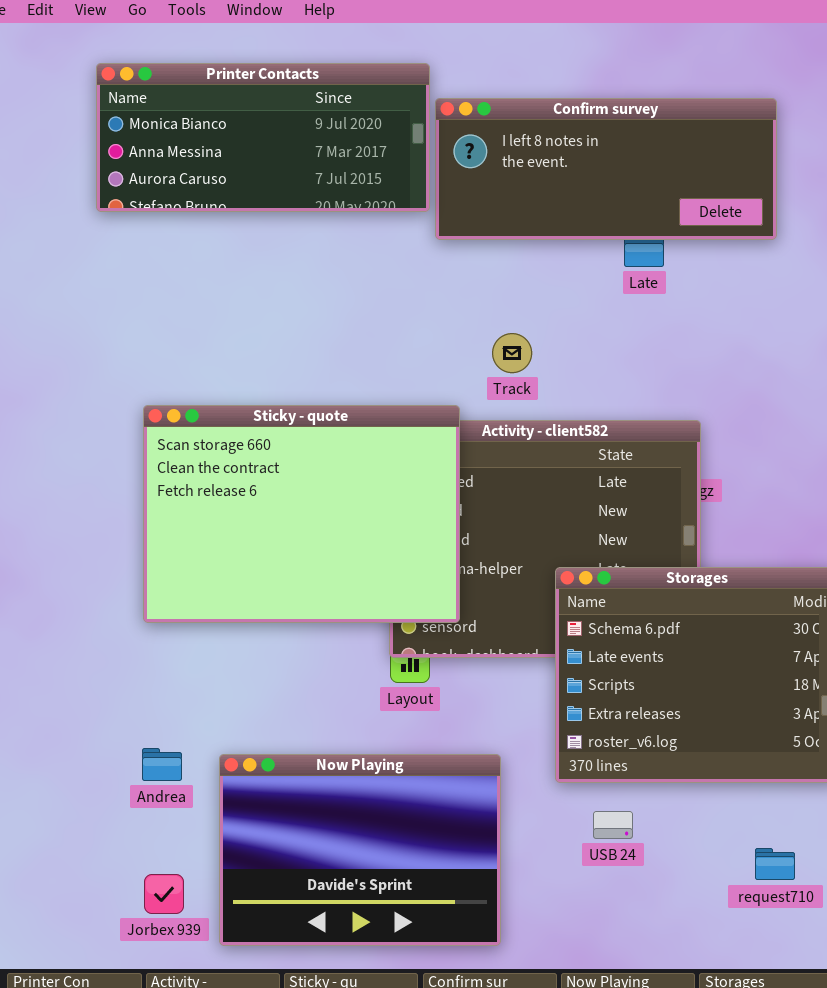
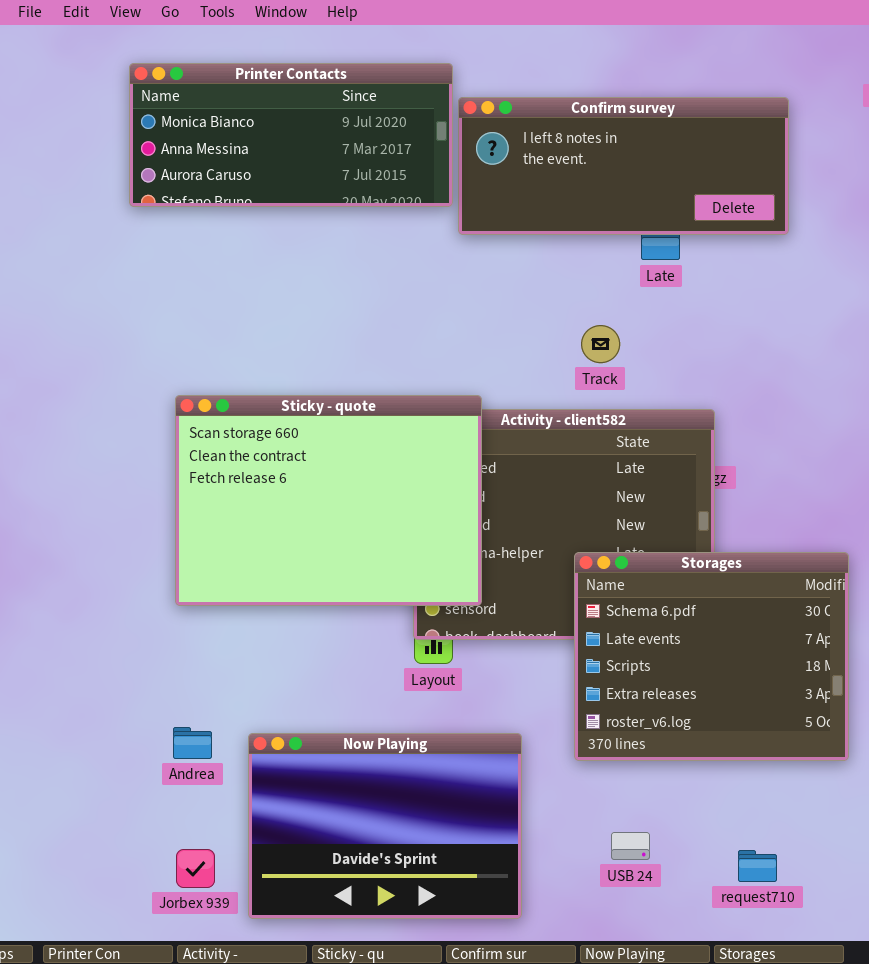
Track: [492,333,532,373] -> [581,325,620,363], moved
USB 24: [593,811,633,839] -> [611,832,650,860], moved
request710: [755,848,795,880] -> [738,850,777,882], moved

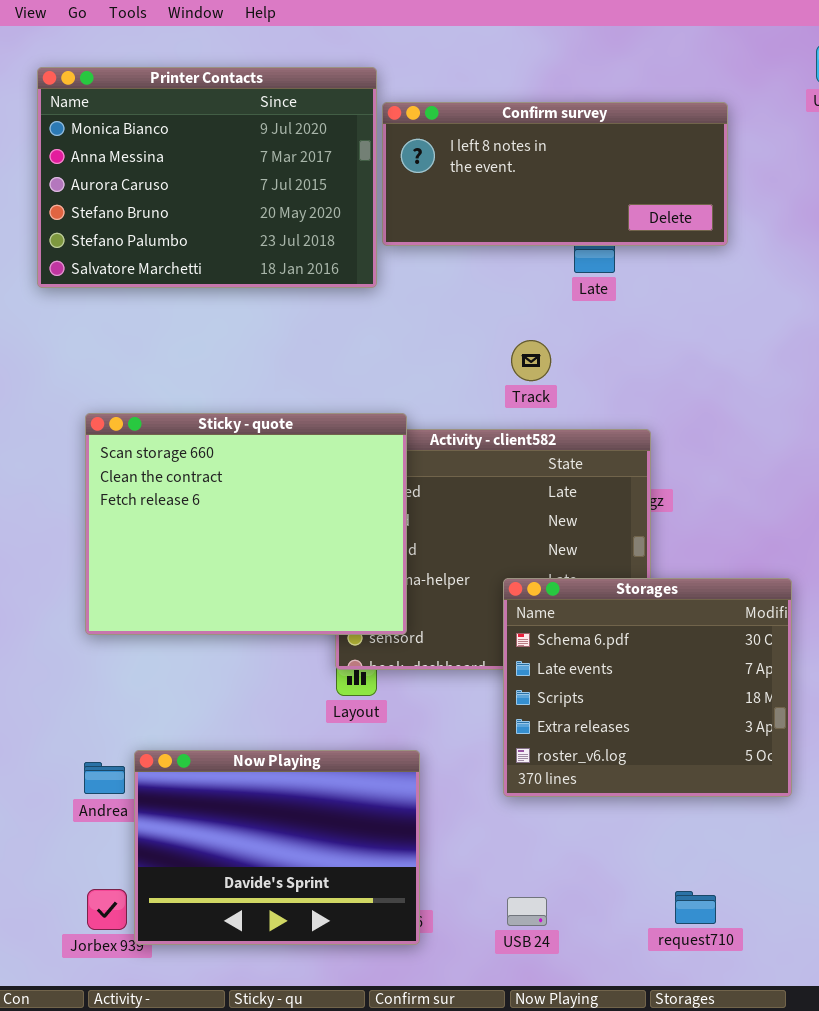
Printer Contacts: [129,63,453,207] -> [37,67,377,288], resized
Now Playing: [248,733,522,919] -> [134,750,420,945], moved
USB 24: [611,832,650,860] -> [507,897,547,926], moved

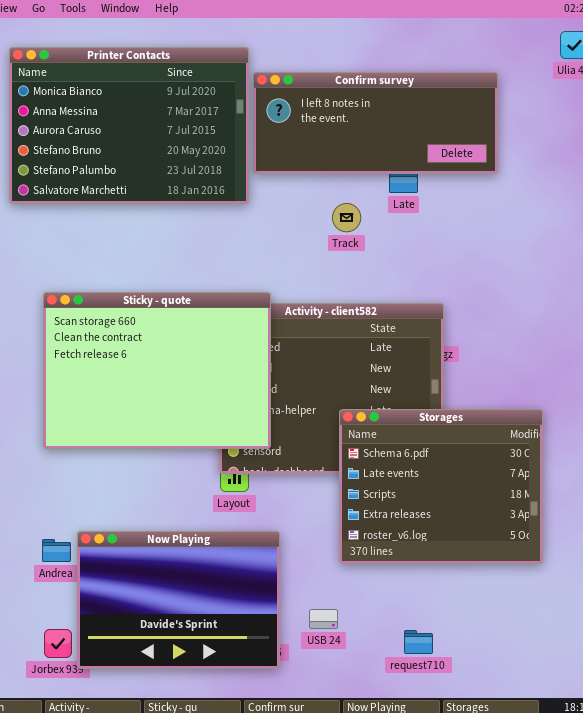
Track: [511,340,551,381] -> [332,203,361,232], moved
request710: [675,891,716,924] -> [404,630,433,654], moved
USB 24: [507,897,547,926] -> [309,609,338,629], moved

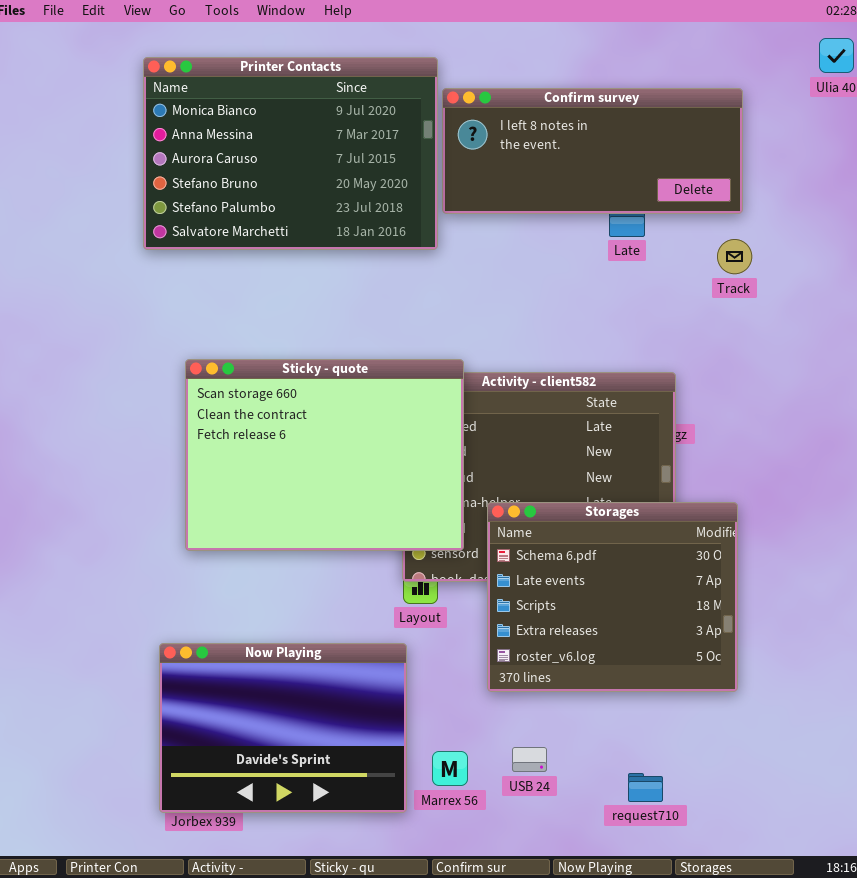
Track: [332,203,361,232] -> [717,239,752,274], moved
Storages: [339,409,543,564] -> [487,502,738,692], moved
Now Playing: [77,531,280,669] -> [159,643,407,813], moved

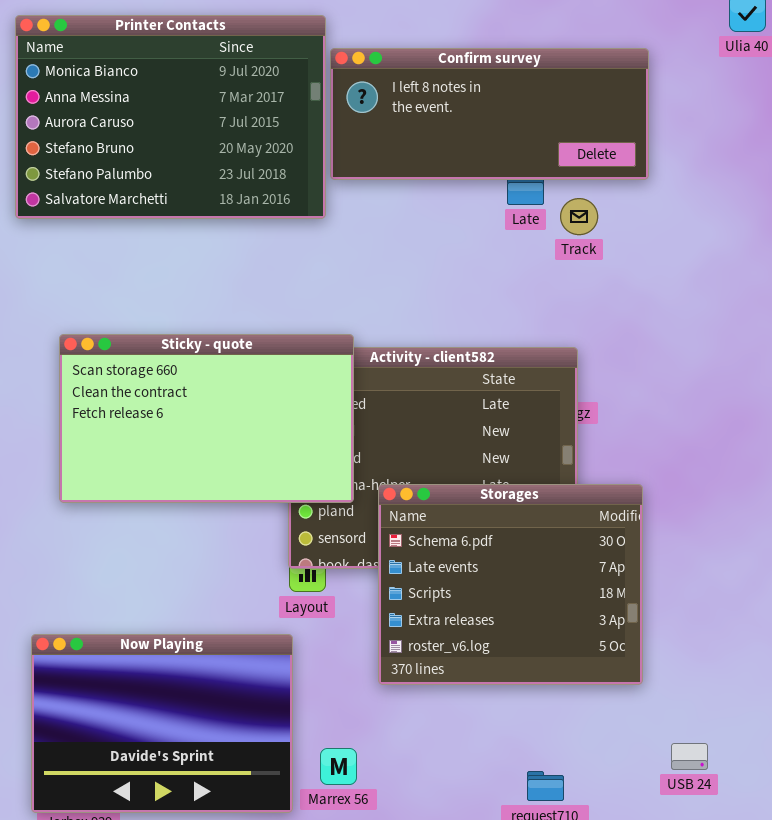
Track: [717,239,752,274] -> [560,198,598,235], moved
Sticky - quote: [185,359,464,551] -> [59,334,354,503], resized
USB 24: [512,747,547,772] -> [671,743,708,770], moved

